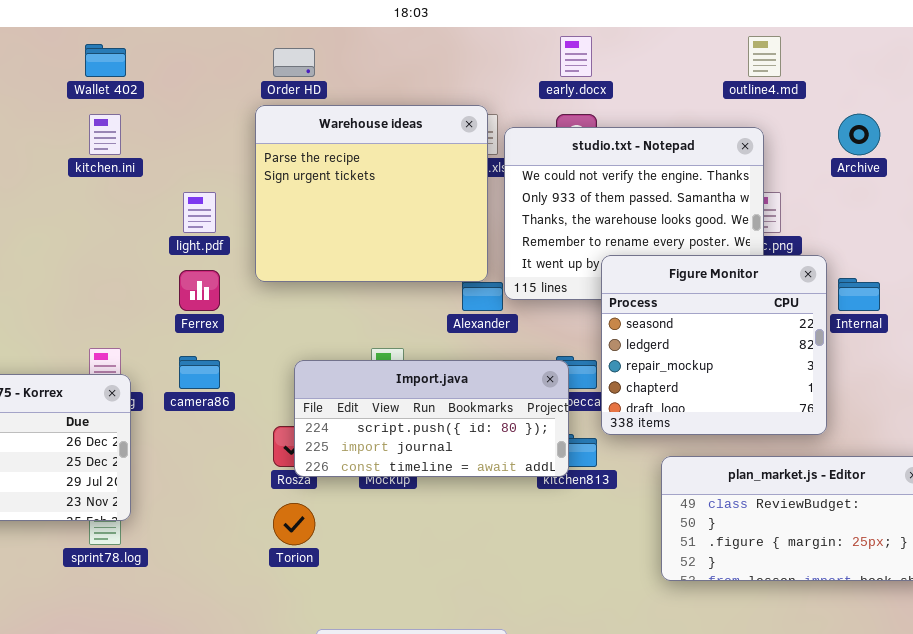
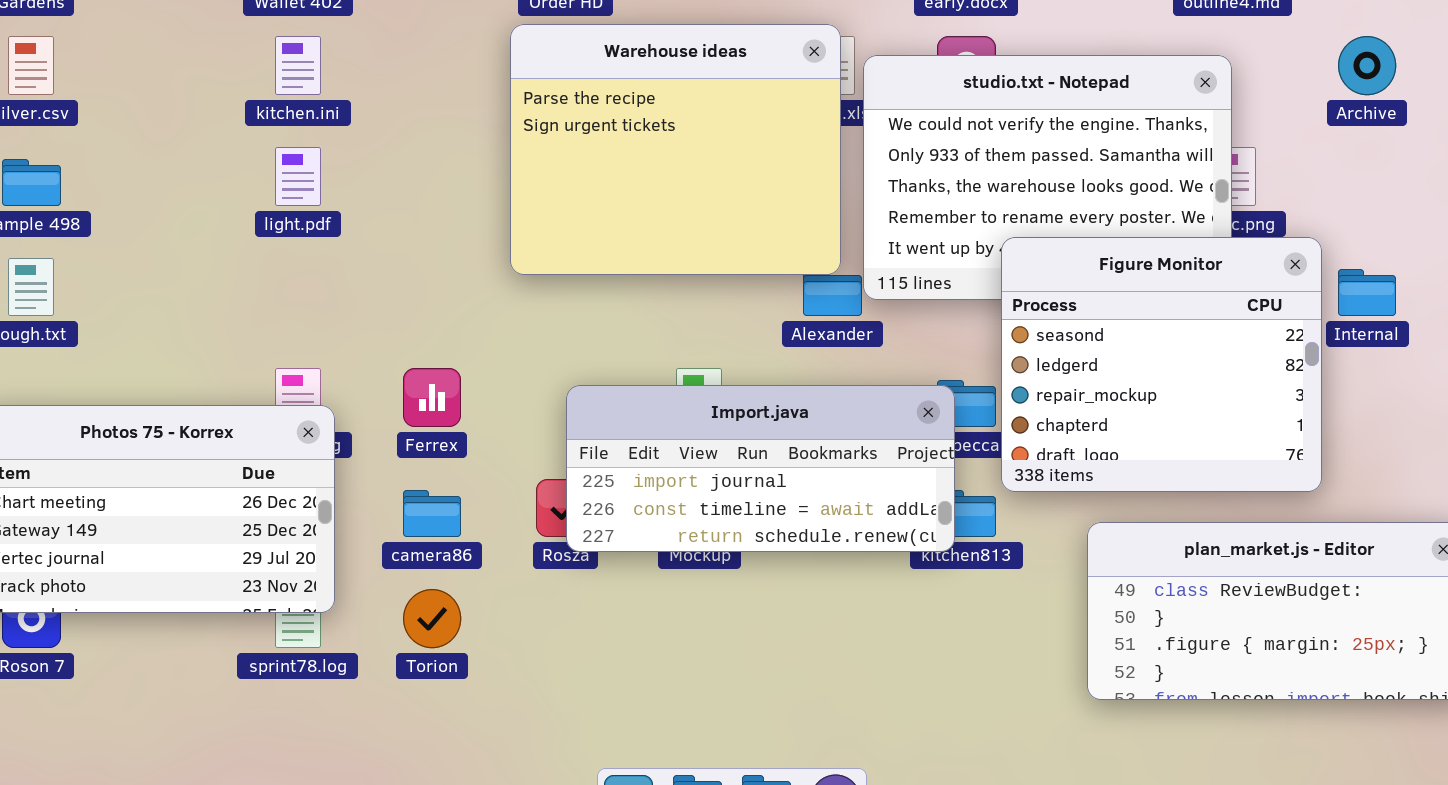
light.pdf: [183,192,216,233] -> [275,147,321,206], moved
Ferrex: [179,270,220,311] -> [403,368,461,427], moved
camera86: [179,356,220,389] -> [403,490,461,537], moved
Import.java: [294,360,569,477] -> [566,385,955,552], scrolled down 1 row
Torion: [273,503,315,545] -> [403,589,461,648], moved

